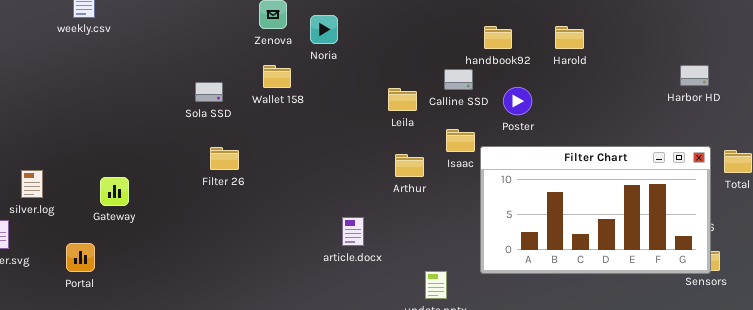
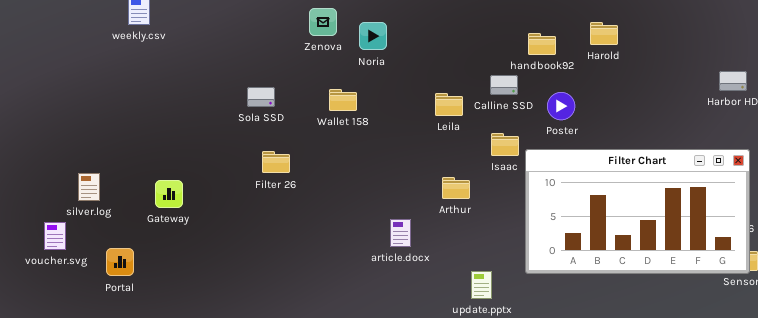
Harold: [555,26,584,49] -> [590,22,618,45], moved
Wallet 158: [263,65,291,88] -> [329,89,357,111], moved
Arthur: [395,154,424,177] -> [442,177,470,199], moved
Portal: [66,243,95,272] -> [106,248,134,276], moved

